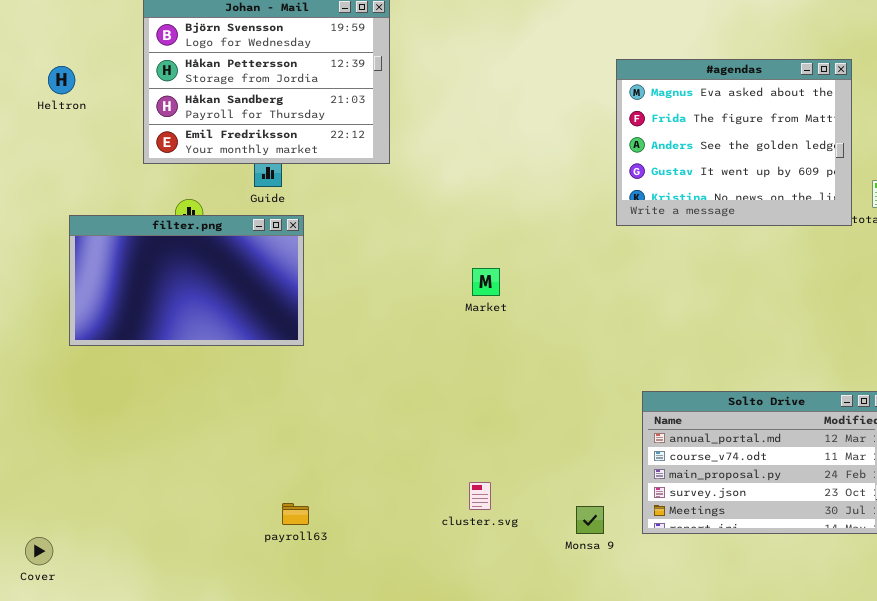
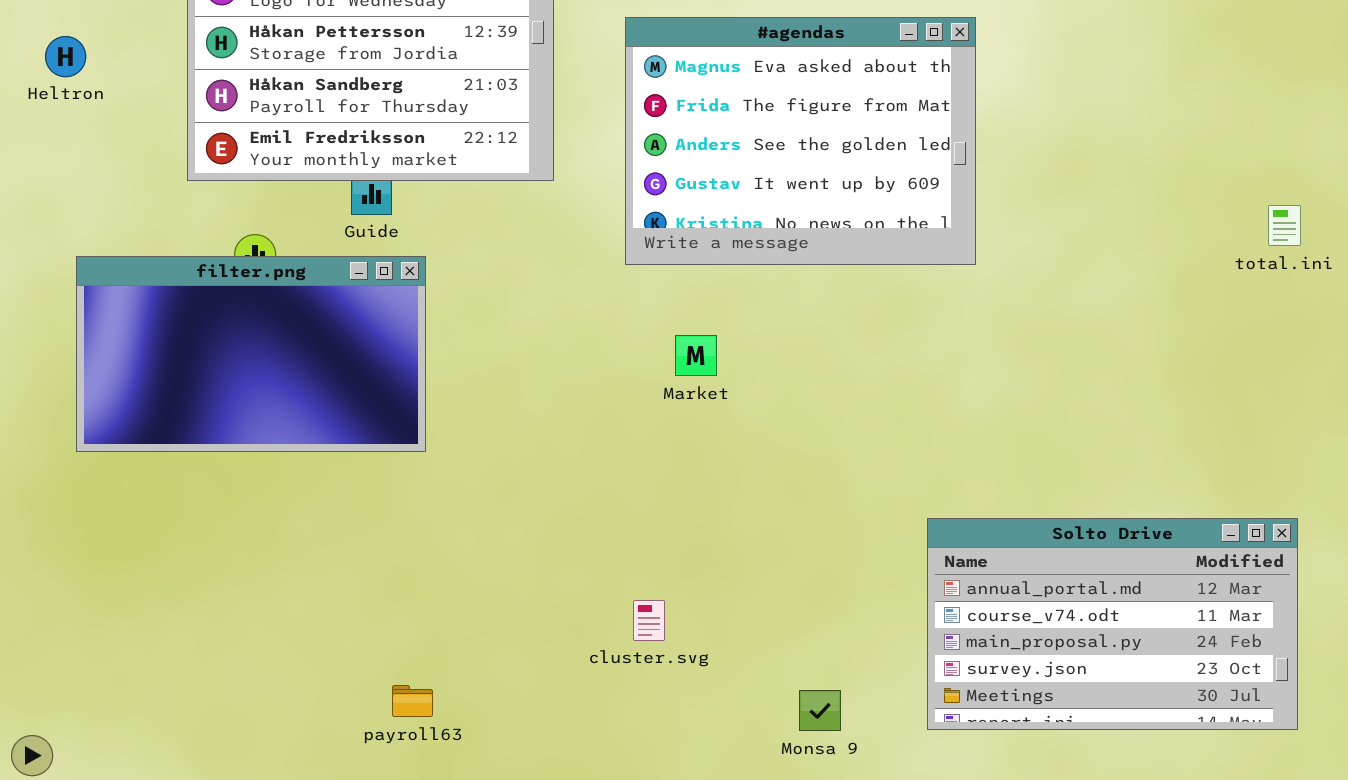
#agendas: [616,59,852,226] -> [625,17,976,265], moved
cluster.svg: [469,482,491,510] -> [633,600,665,641], moved
Monsa 9: [576,506,604,534] -> [799,690,841,731], moved

